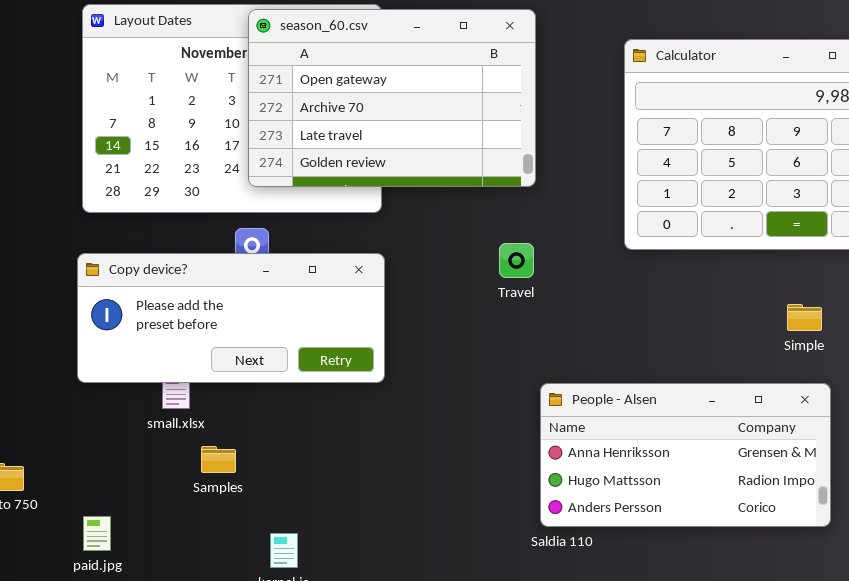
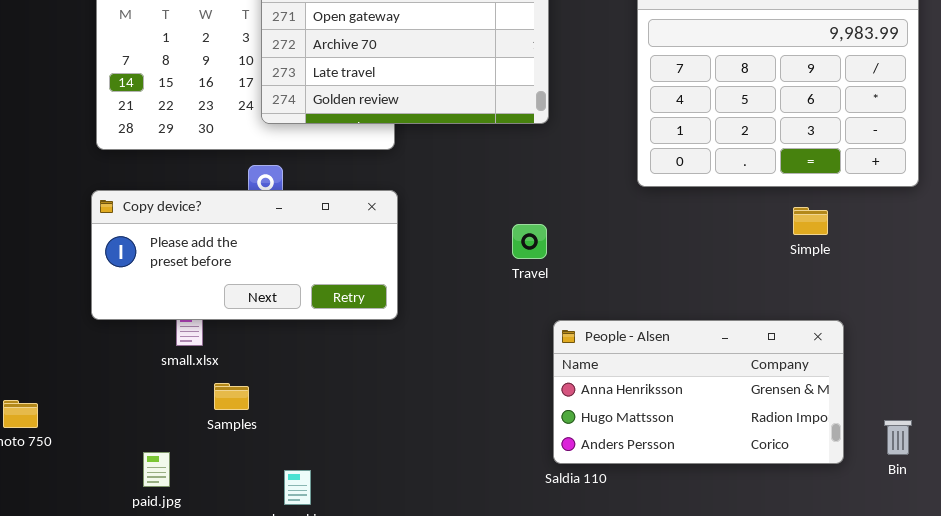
Travel: [499,243,534,278] -> [512,224,547,259], moved
Simple: [787,304,822,331] -> [793,207,828,235], moved
paid.jpg: [83,516,111,551] -> [143,452,170,487], moved

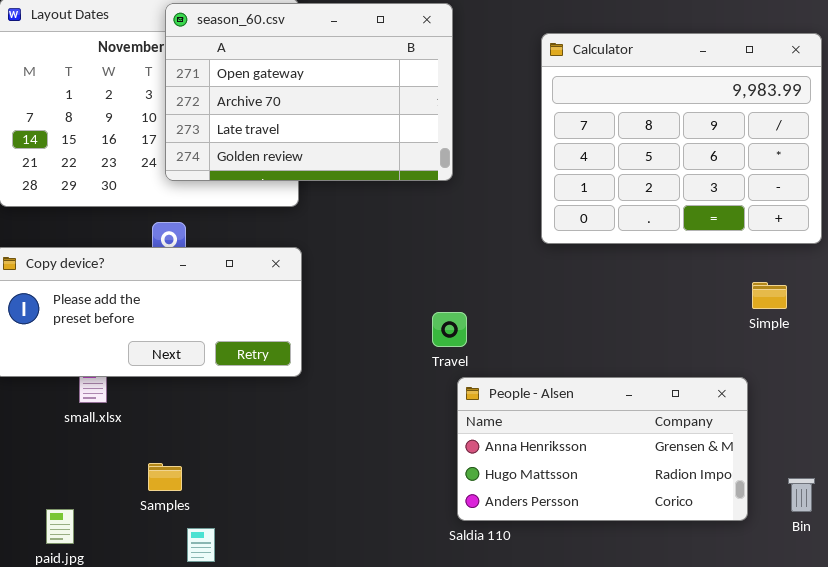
Simple: [793,207,828,235] -> [752,282,787,309], moved
Travel: [512,224,547,259] -> [432,312,467,347], moved
Samples: [214,383,249,410] -> [148,463,182,491], moved

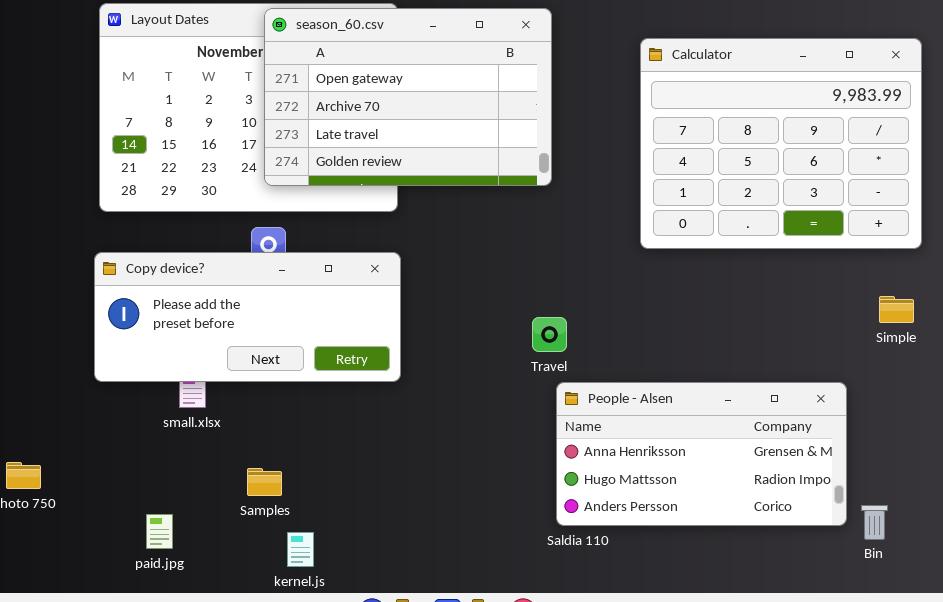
Simple: [752,282,787,309] -> [879,296,914,323], moved
Bin: [788,478,815,512] -> [861,505,888,540], moved

